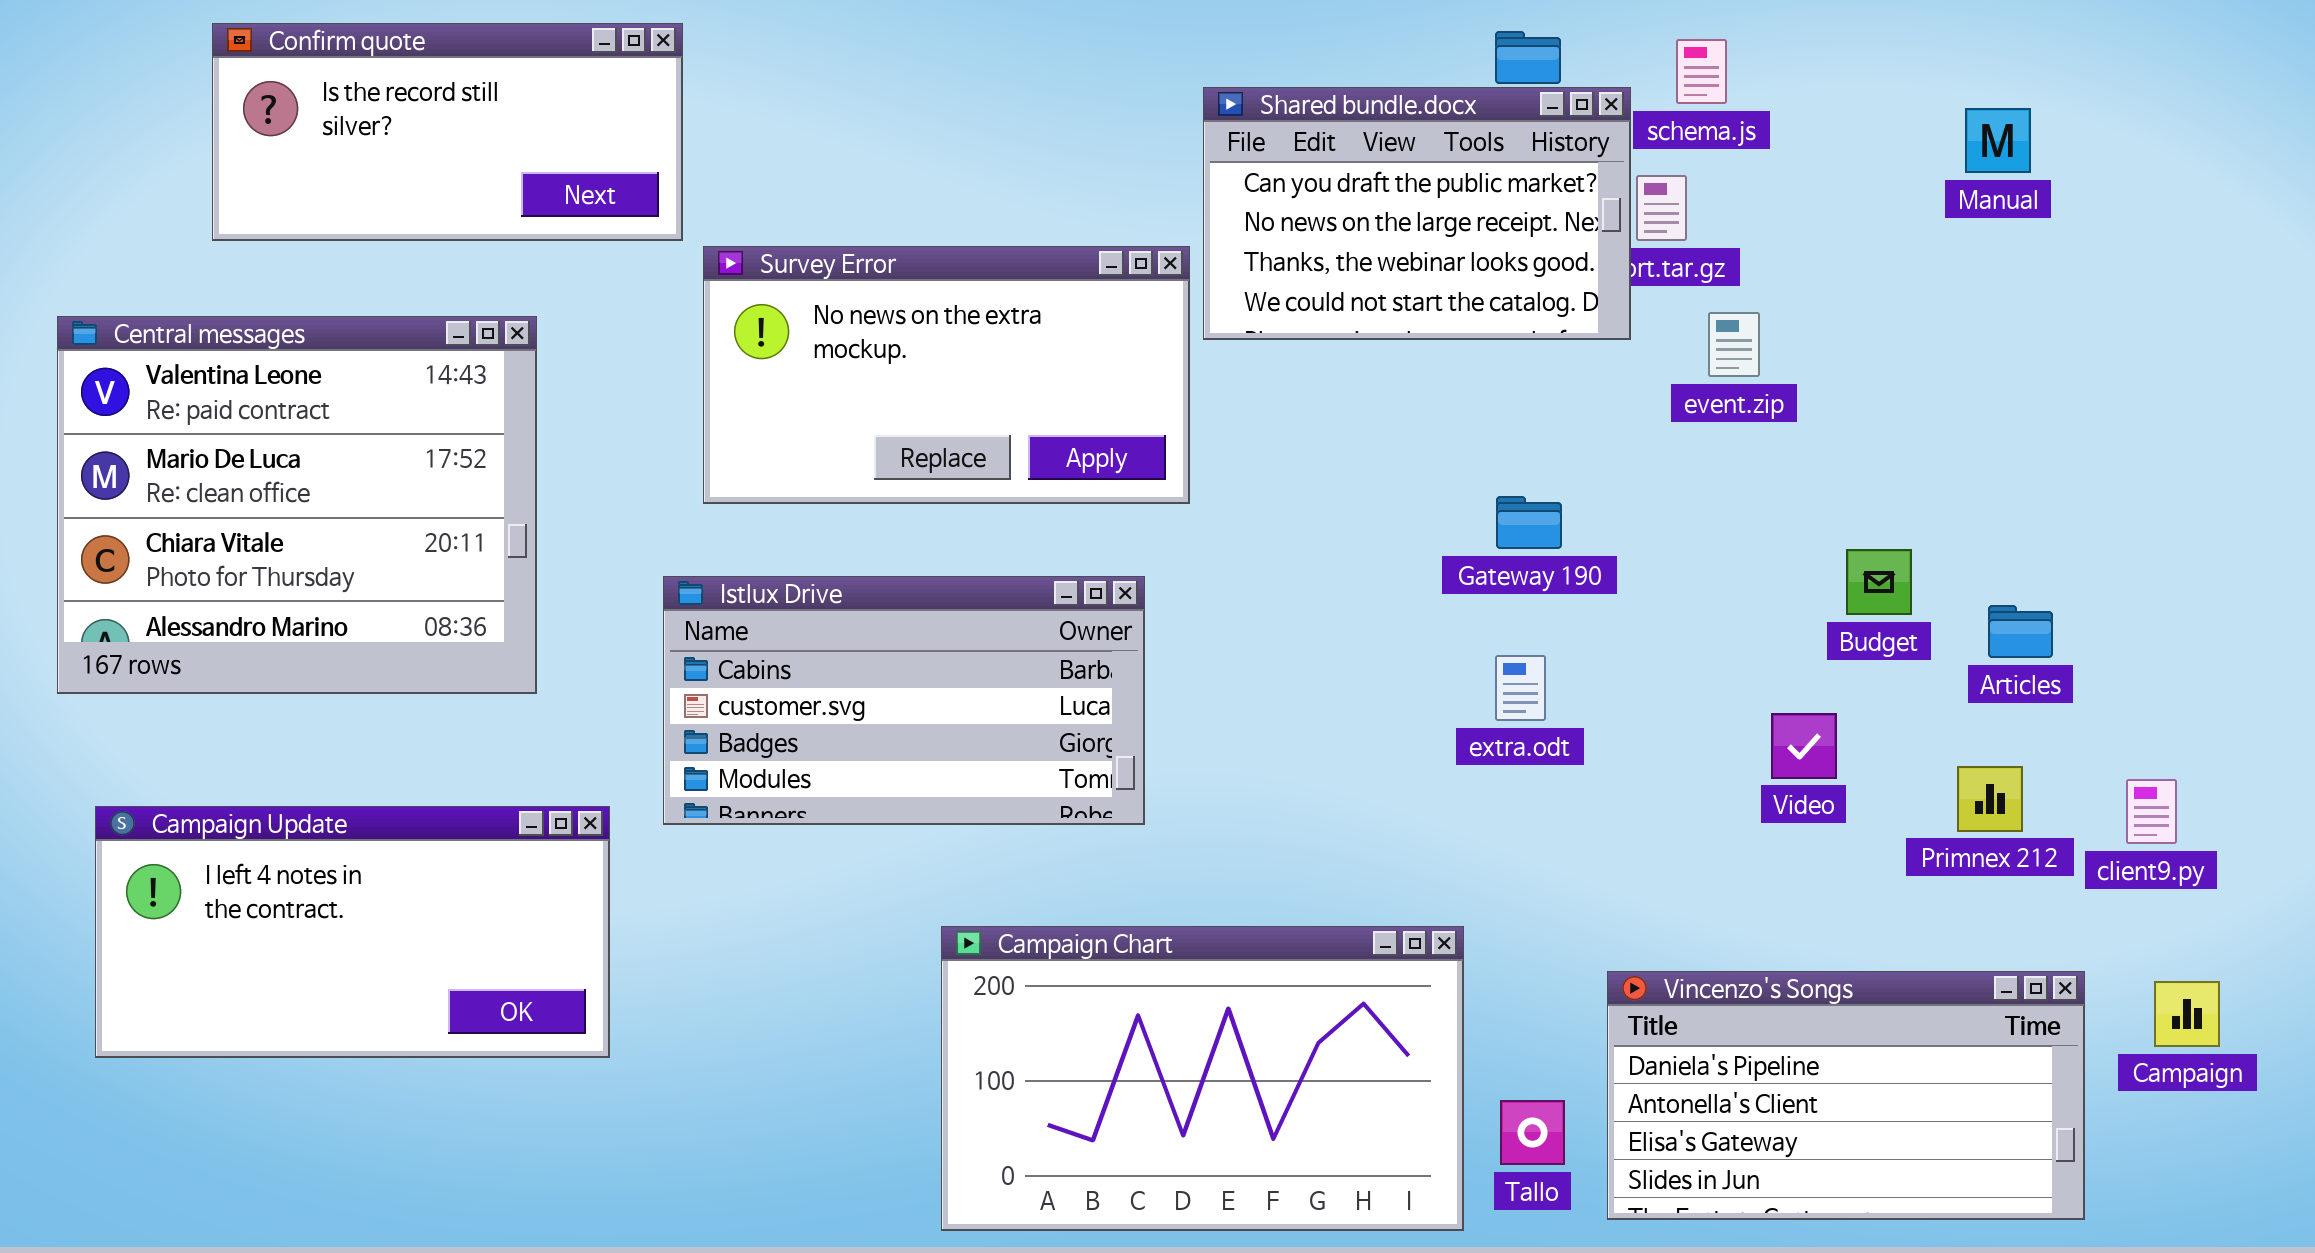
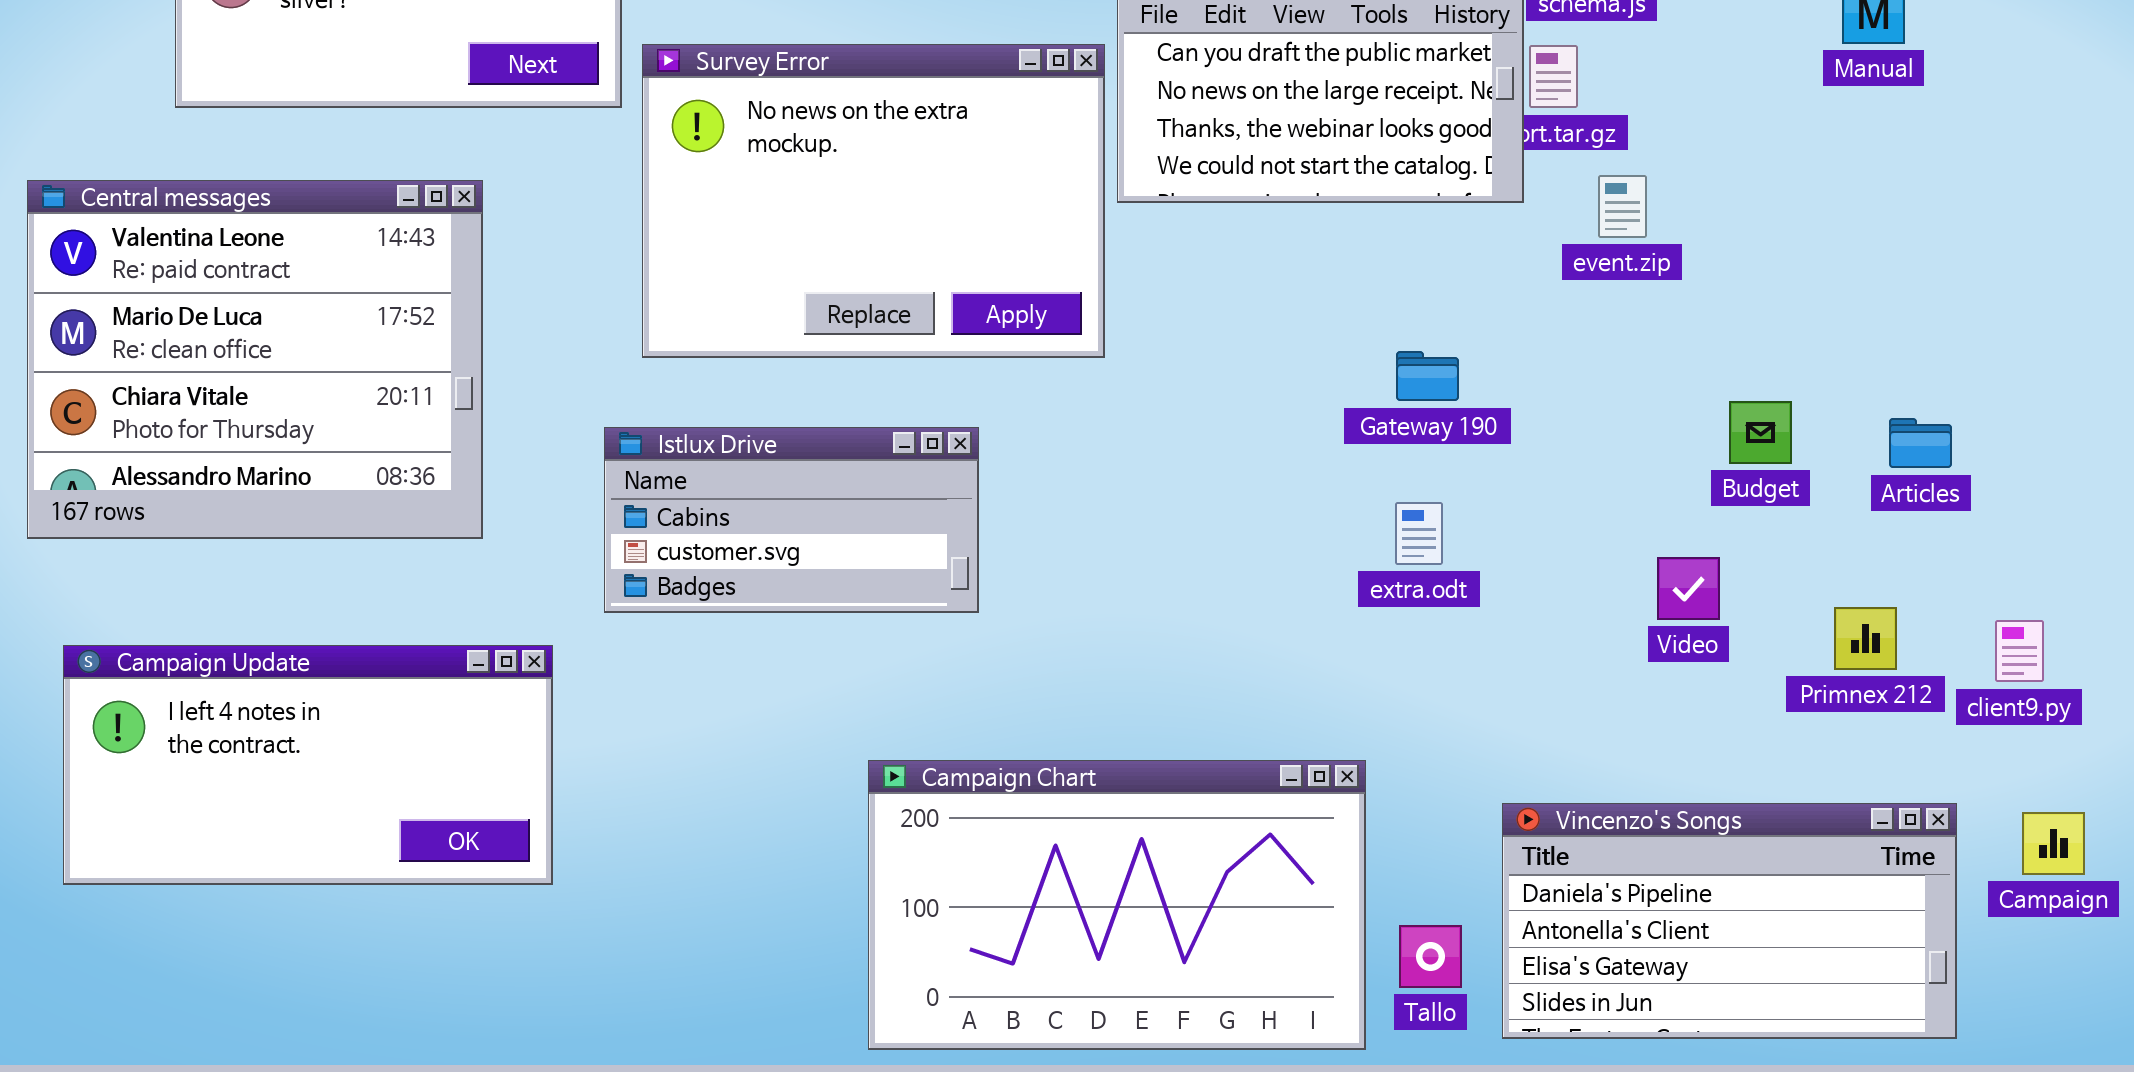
Survey Error: [703,246,1190,504] -> [642,44,1105,358], resized
Istlux Drive: [663,576,1145,825] -> [604,427,979,613], resized
Articles: [1988,605,2053,658] -> [1889,418,1952,468], moved

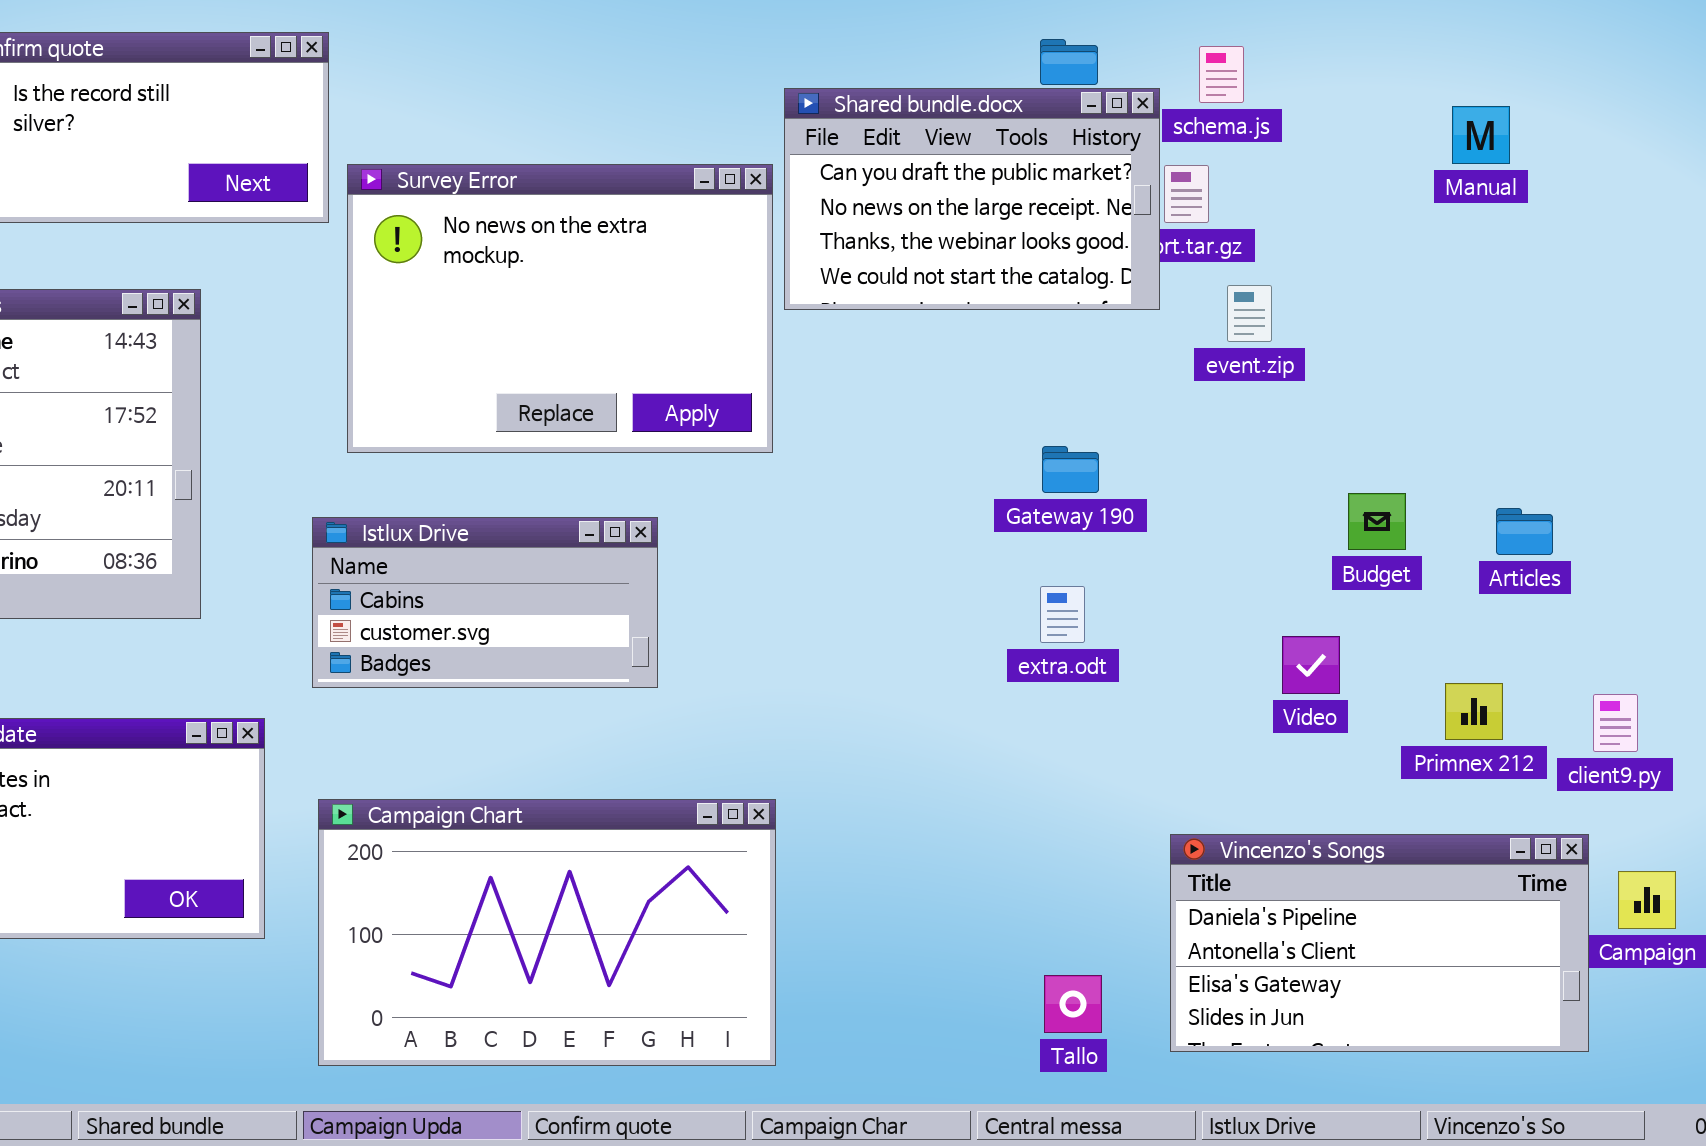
Campaign Chart: [868,760,1366,1050] -> [318,799,776,1066], moved
Vincenzo's Songs: [1502,803,1957,1039] -> [1170,834,1589,1052], moved

